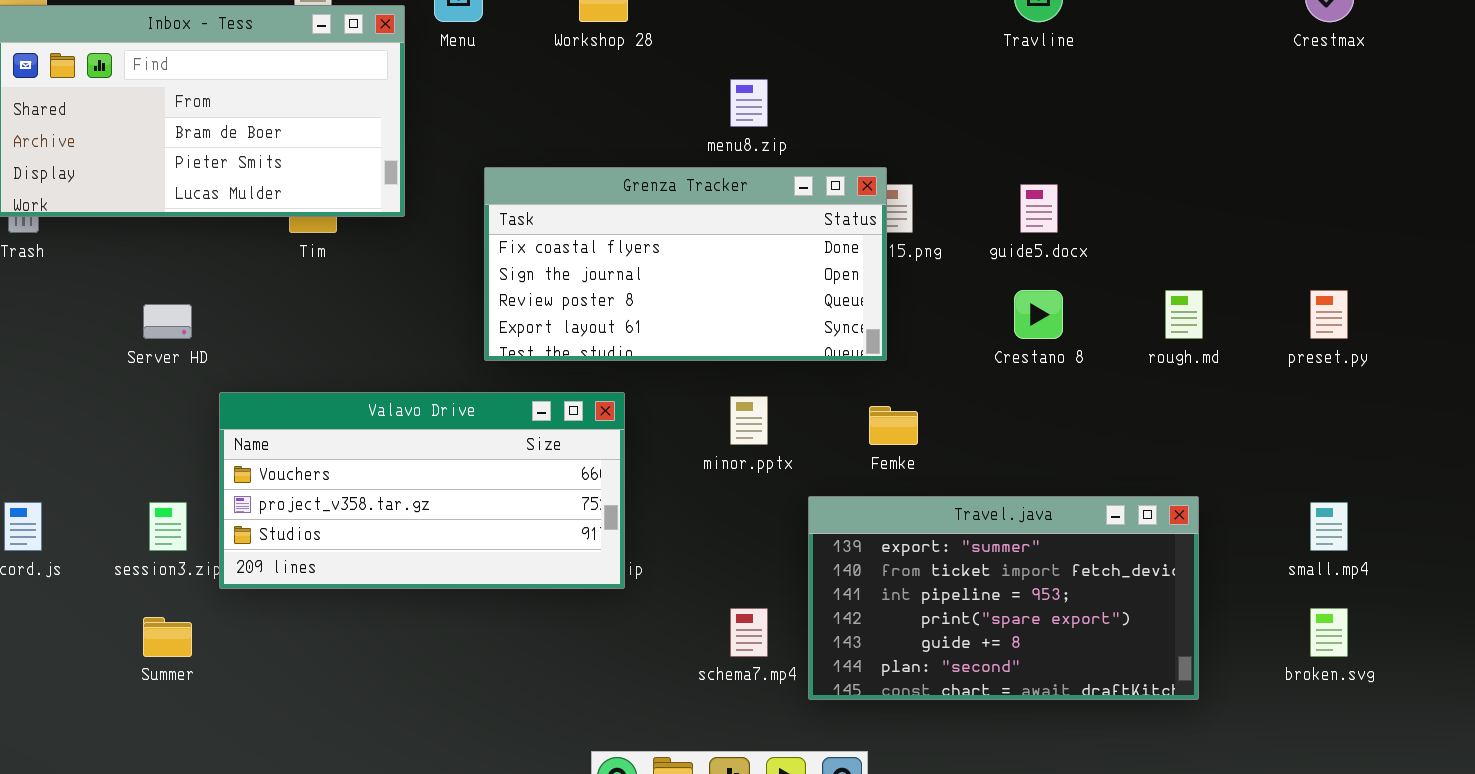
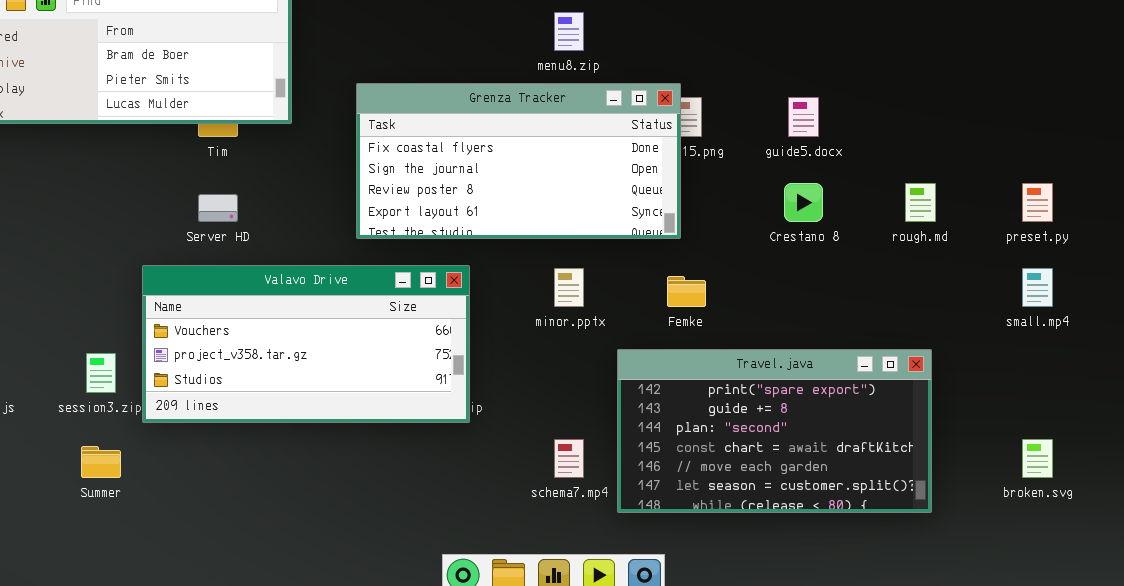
Server HD: [143,304,192,339] -> [198,194,238,222], moved
Travel.java: [808,496,1199,700] -> [617,349,932,513], scrolled down 3 rows
small.mp4: [1310,502,1348,551] -> [1022,268,1053,307], moved

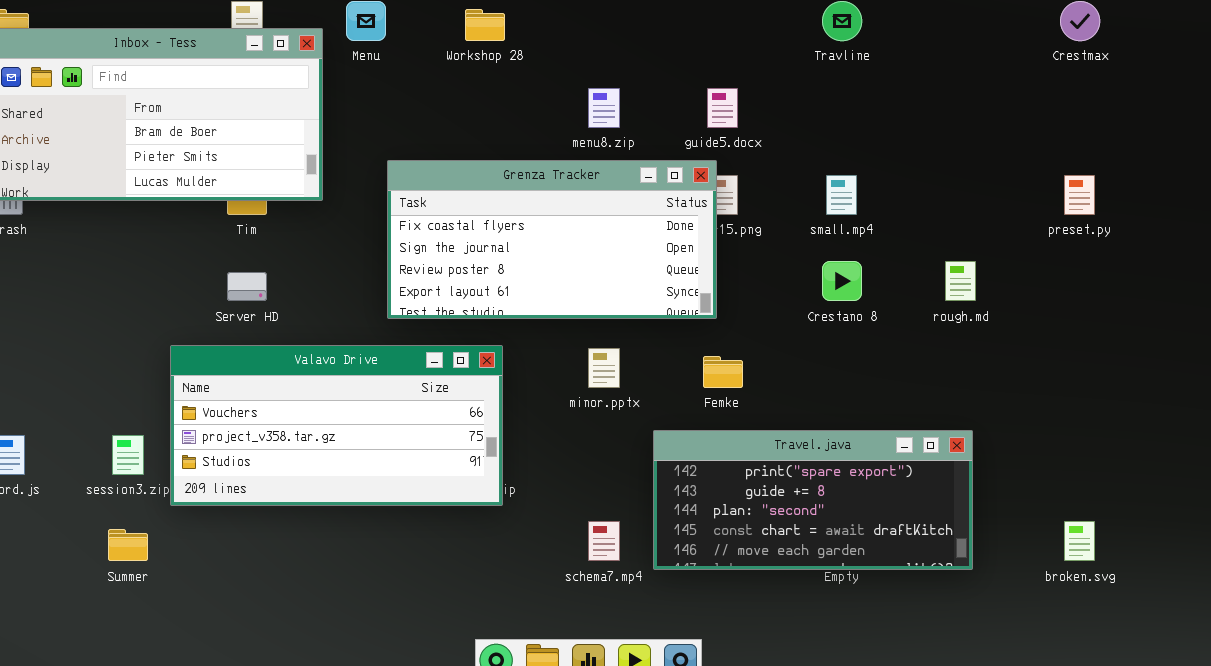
guide5.docx: [788,97,819,137] -> [707,88,738,128], moved
preset.py: [1022,183,1053,222] -> [1064,175,1095,215], moved
small.mp4: [1022,268,1053,307] -> [826,175,857,215], moved
Travel.java: [617,349,932,513] -> [653,430,973,570], resized

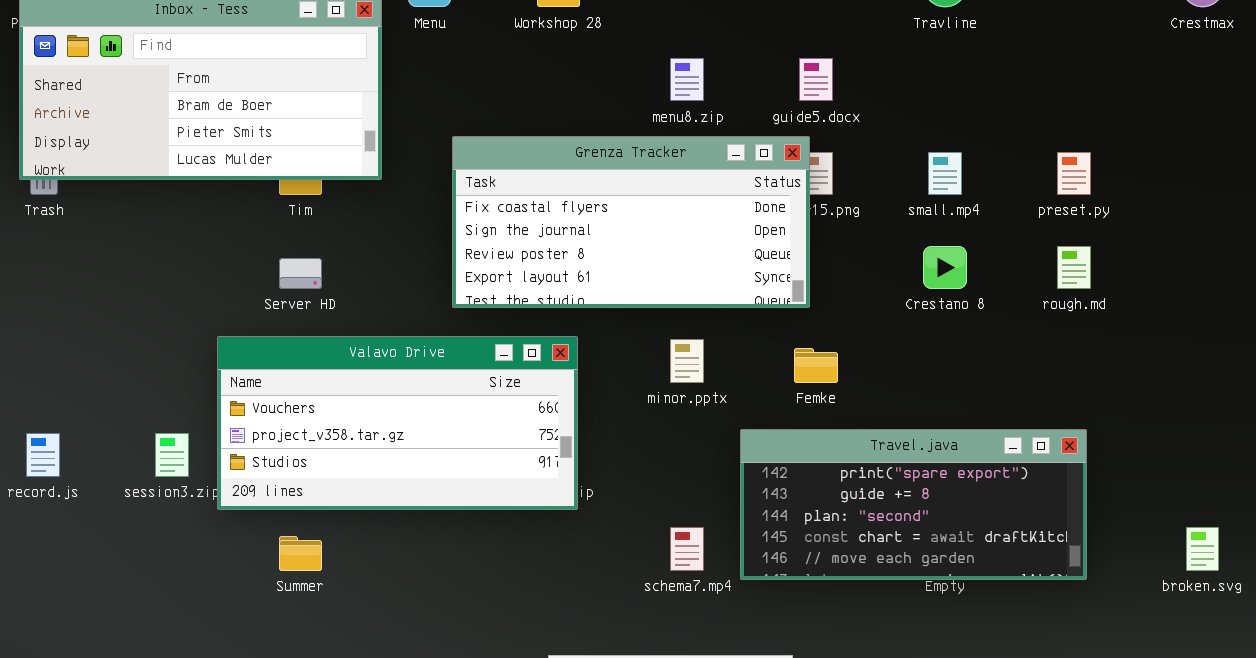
preset.py: [1064,175,1095,215] -> [1057,152,1091,195], moved
Summer: [108,529,148,561] -> [279,536,322,571], moved

